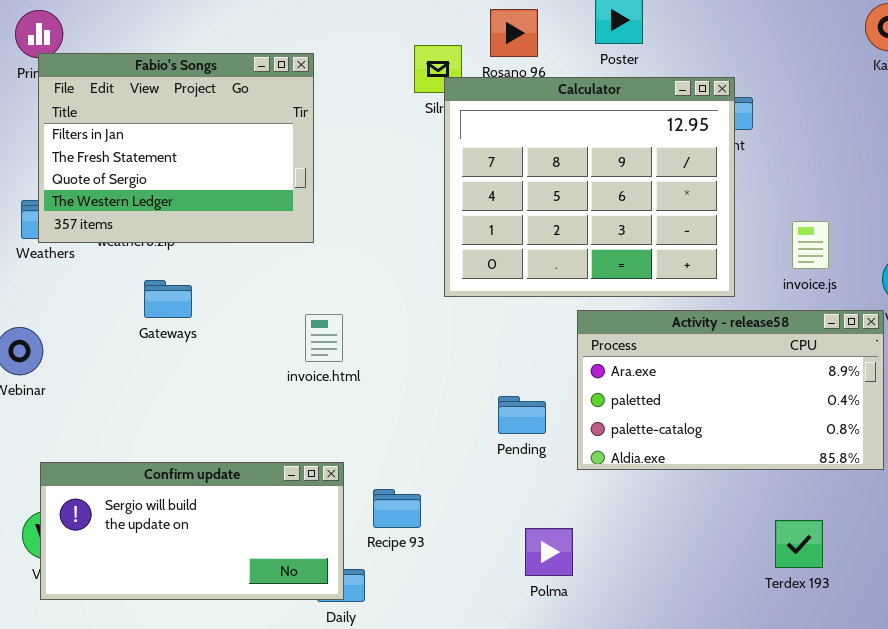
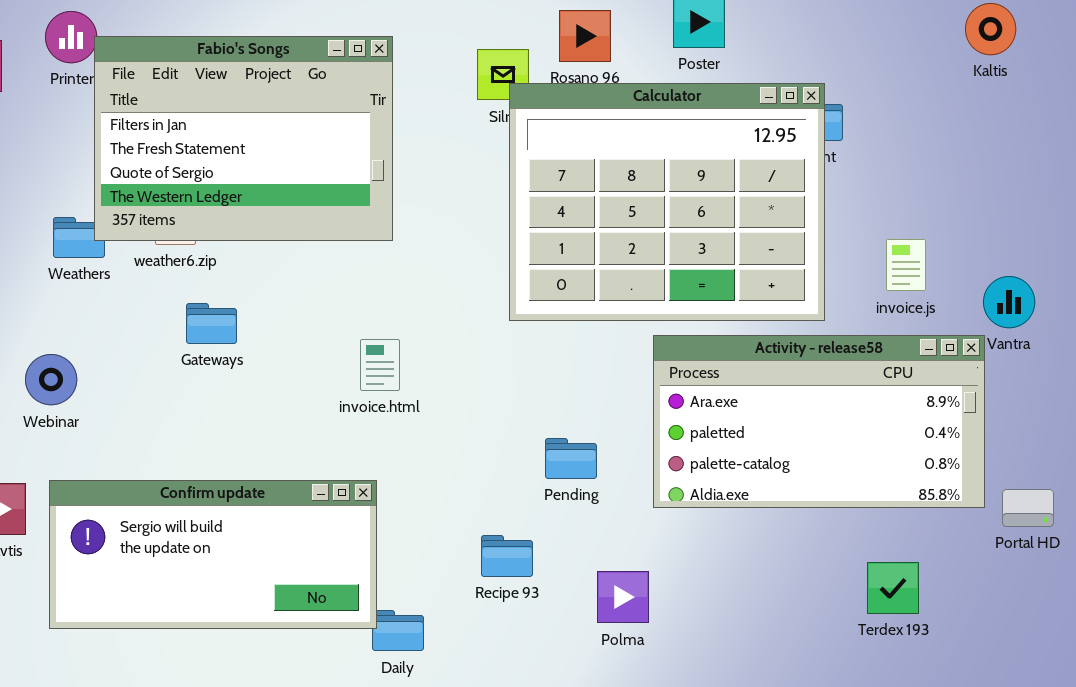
Fabio's Songs: [38,53,314,243] -> [94,36,393,241], moved
Pending: [498,396,546,434] -> [545,438,597,479], moved
Confirm update: [40,462,344,600] -> [49,480,377,629], moved
Recipe 93: [373,489,421,528] -> [481,535,533,577], moved

